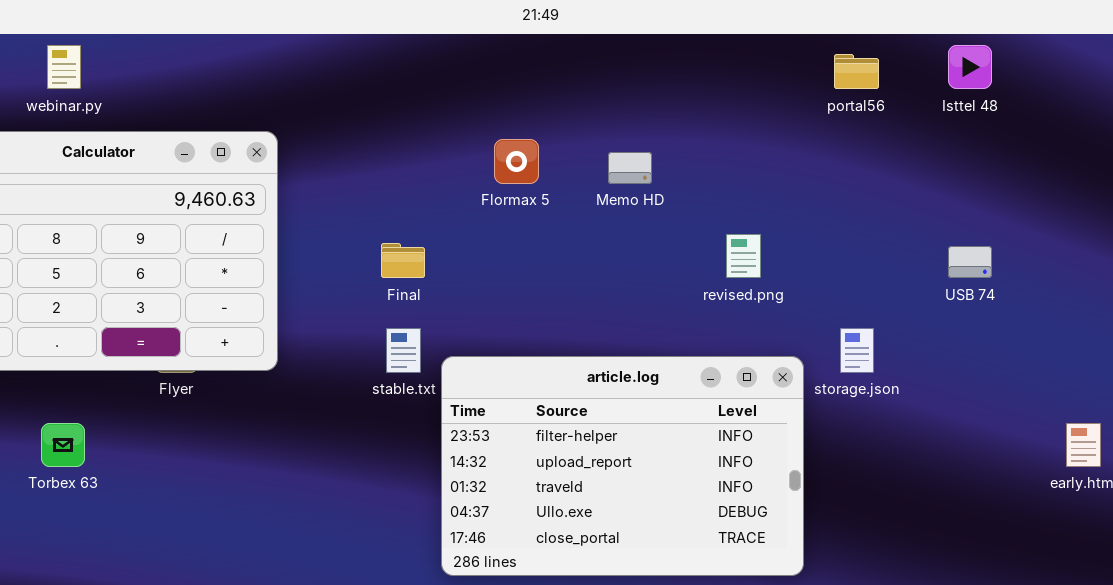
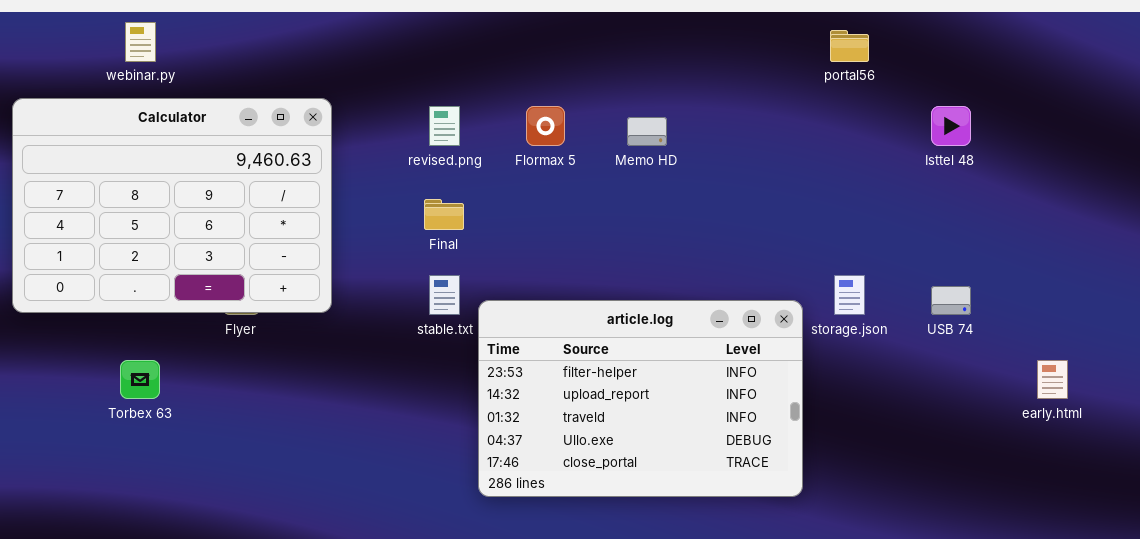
Isttel 48: [948,45,992,89] -> [931,106,971,146], moved
revised.png: [726,234,761,278] -> [429,106,460,146], moved
USB 74: [948,246,992,278] -> [931,286,971,315], moved

